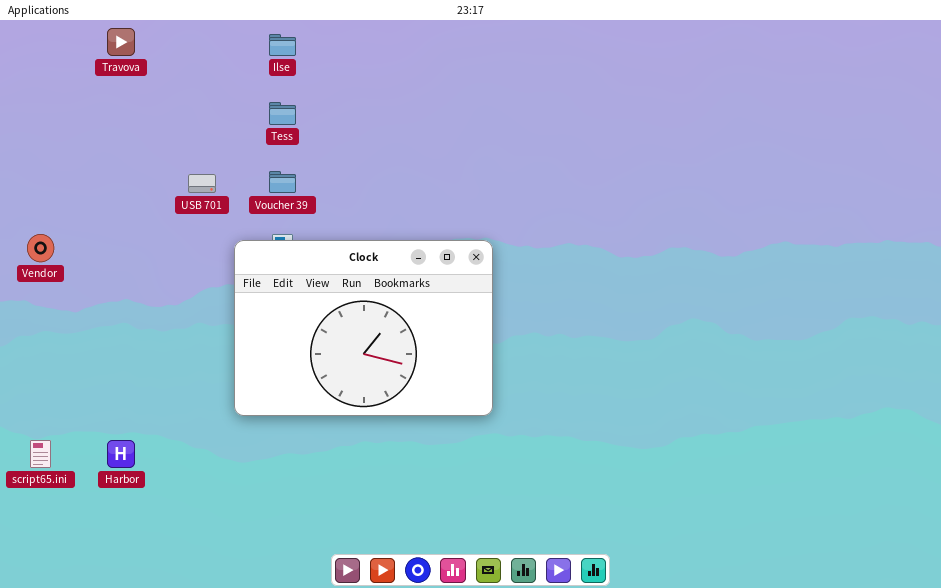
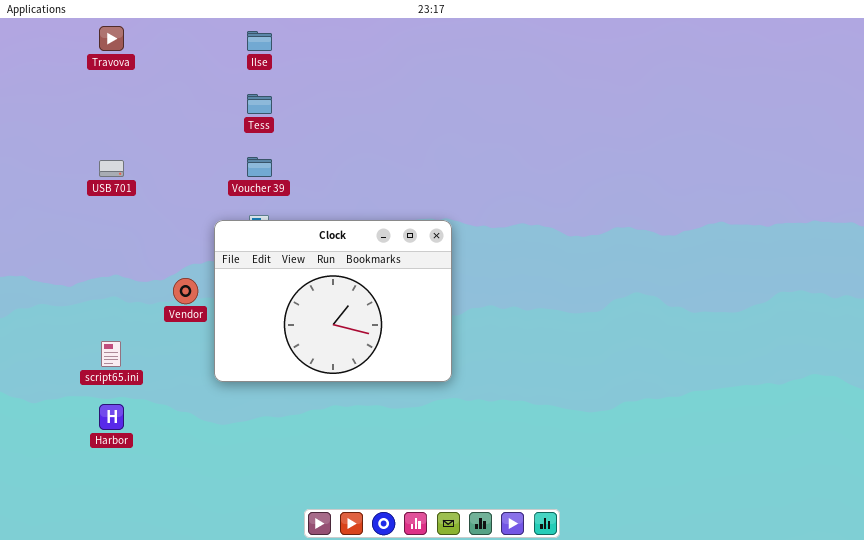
USB 701: [188,174,216,193] -> [99,160,124,177], moved
Vendor: [27,234,54,262] -> [173,278,198,304], moved
script65.ini: [30,440,51,468] -> [101,341,121,367], moved

